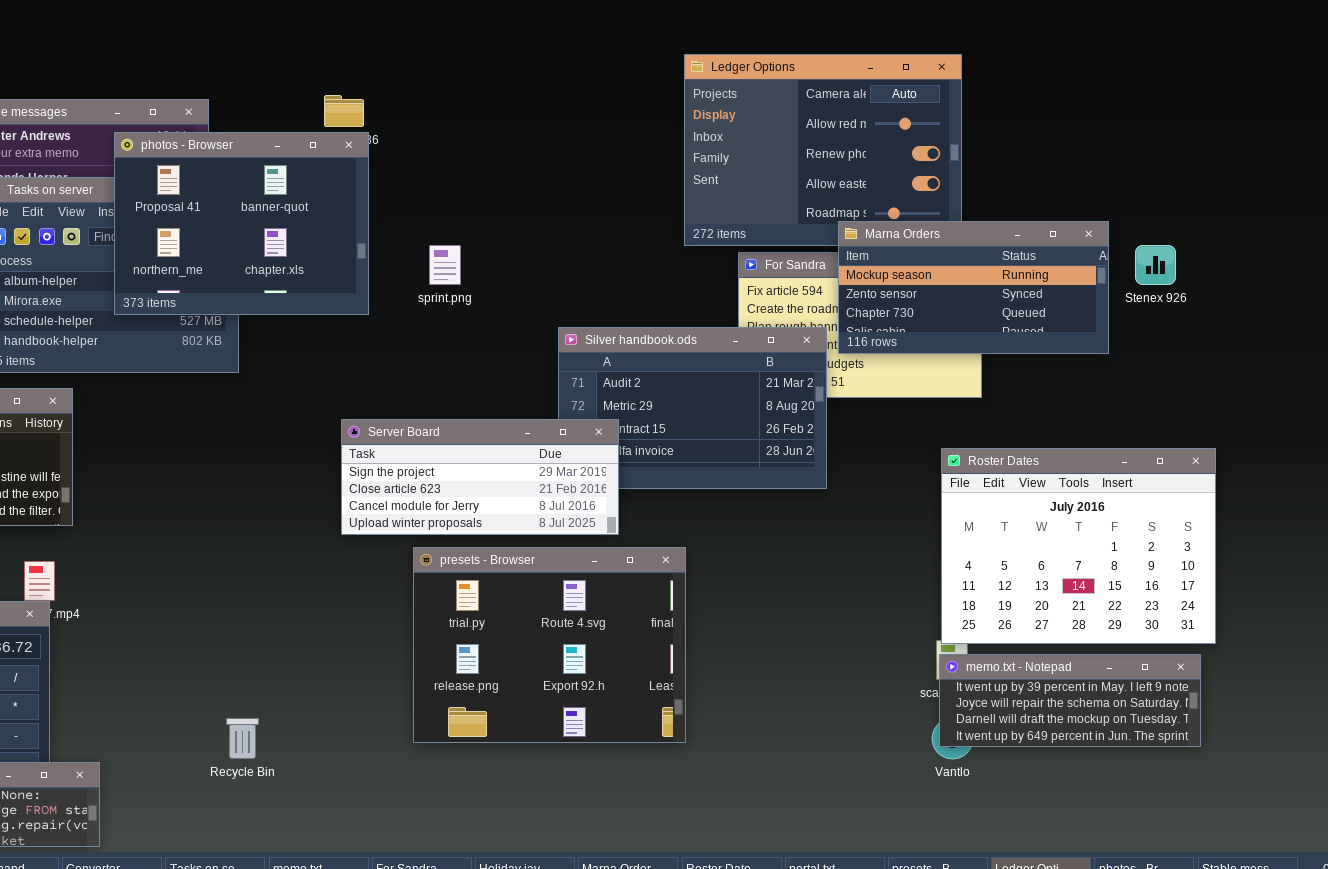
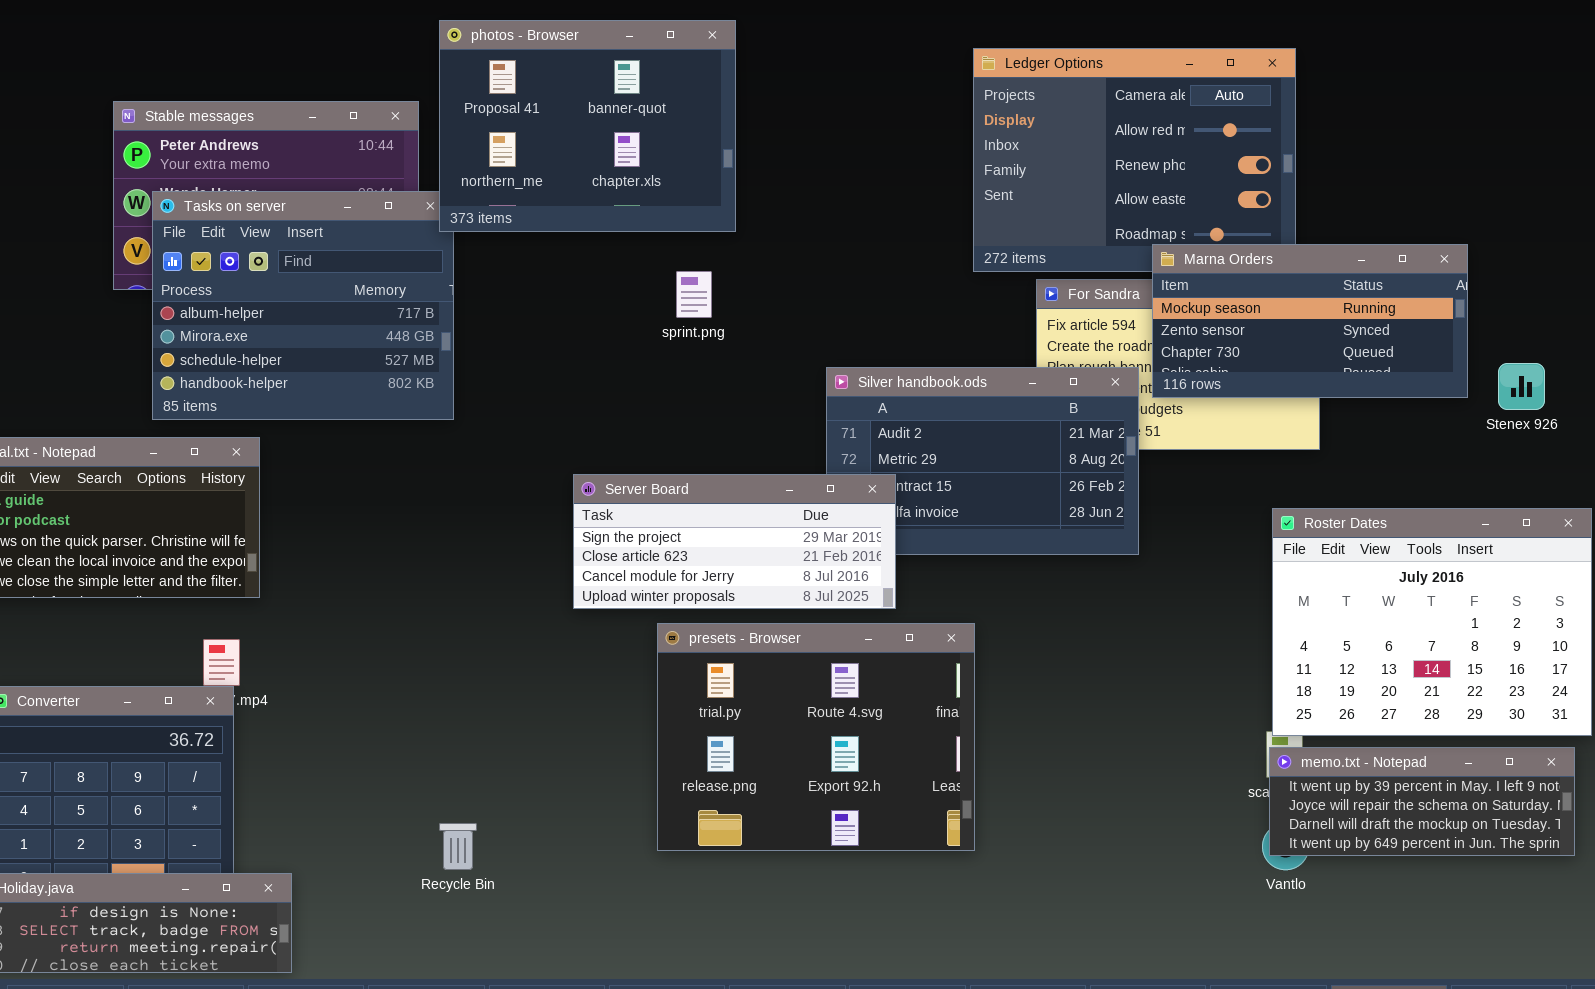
photos - Browser: [114,132,369,315] -> [439,20,736,232], moved
Stenex 926: [1135,245,1176,285] -> [1498,363,1545,410], moved

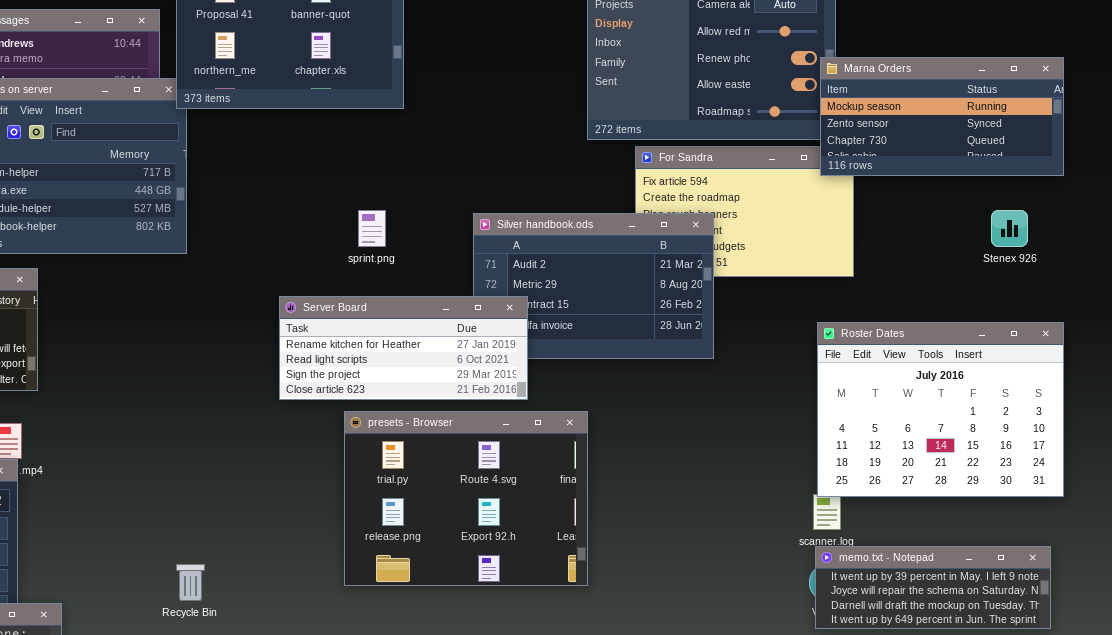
Marna Orders: [1152,244,1468,398] -> [820,57,1064,176], moved
sprint.png: [676,271,712,318] -> [358,210,386,247], moved
Server Board: [573,474,896,609] -> [279,296,528,400], scrolled up 2 rows
memo.txt - Notepad: [1269,747,1575,856] -> [815,546,1051,629], moved

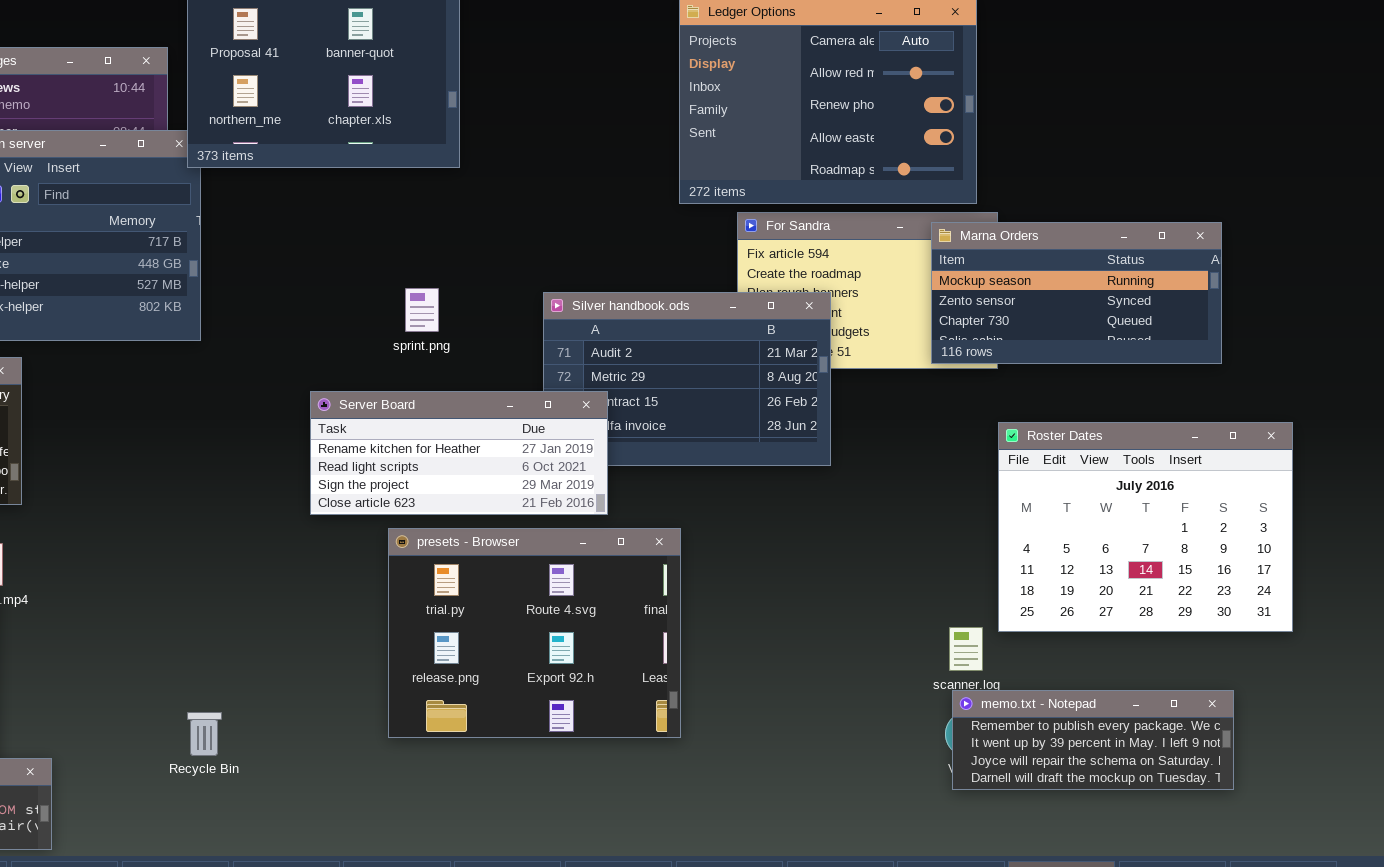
Marna Orders: [820,57,1064,176] -> [931,222,1222,364], moved
Roster Dates: [817,322,1064,497] -> [998,422,1293,632], moved
memo.txt - Notepad: [815,546,1051,629] -> [952,690,1234,790], scrolled up 1 row

